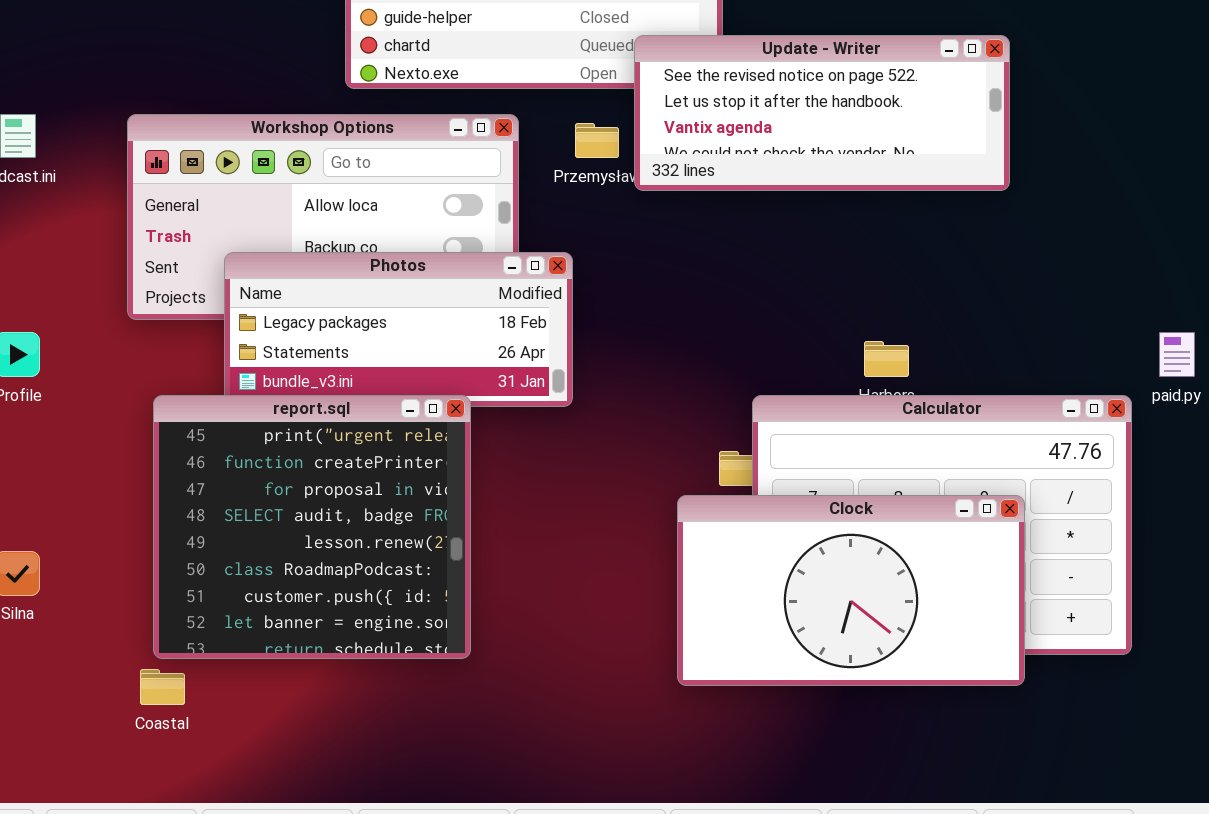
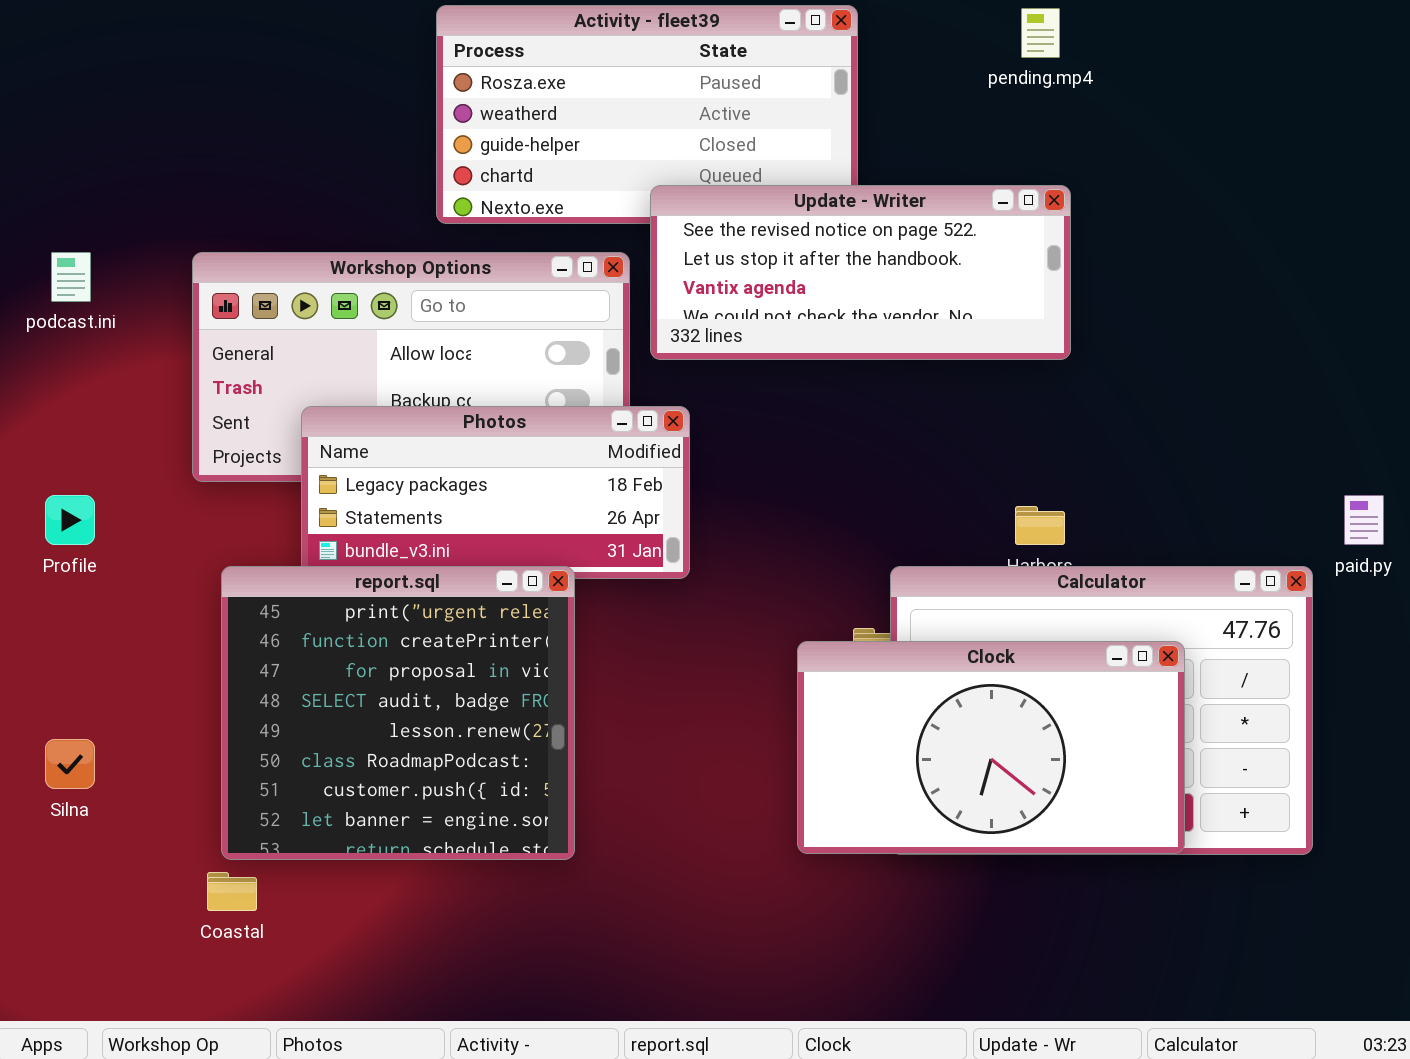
Update - Writer: [634,35,1010,191] -> [650,185,1071,360], moved
Clock: [677,495,1025,686] -> [797,641,1185,854], moved

